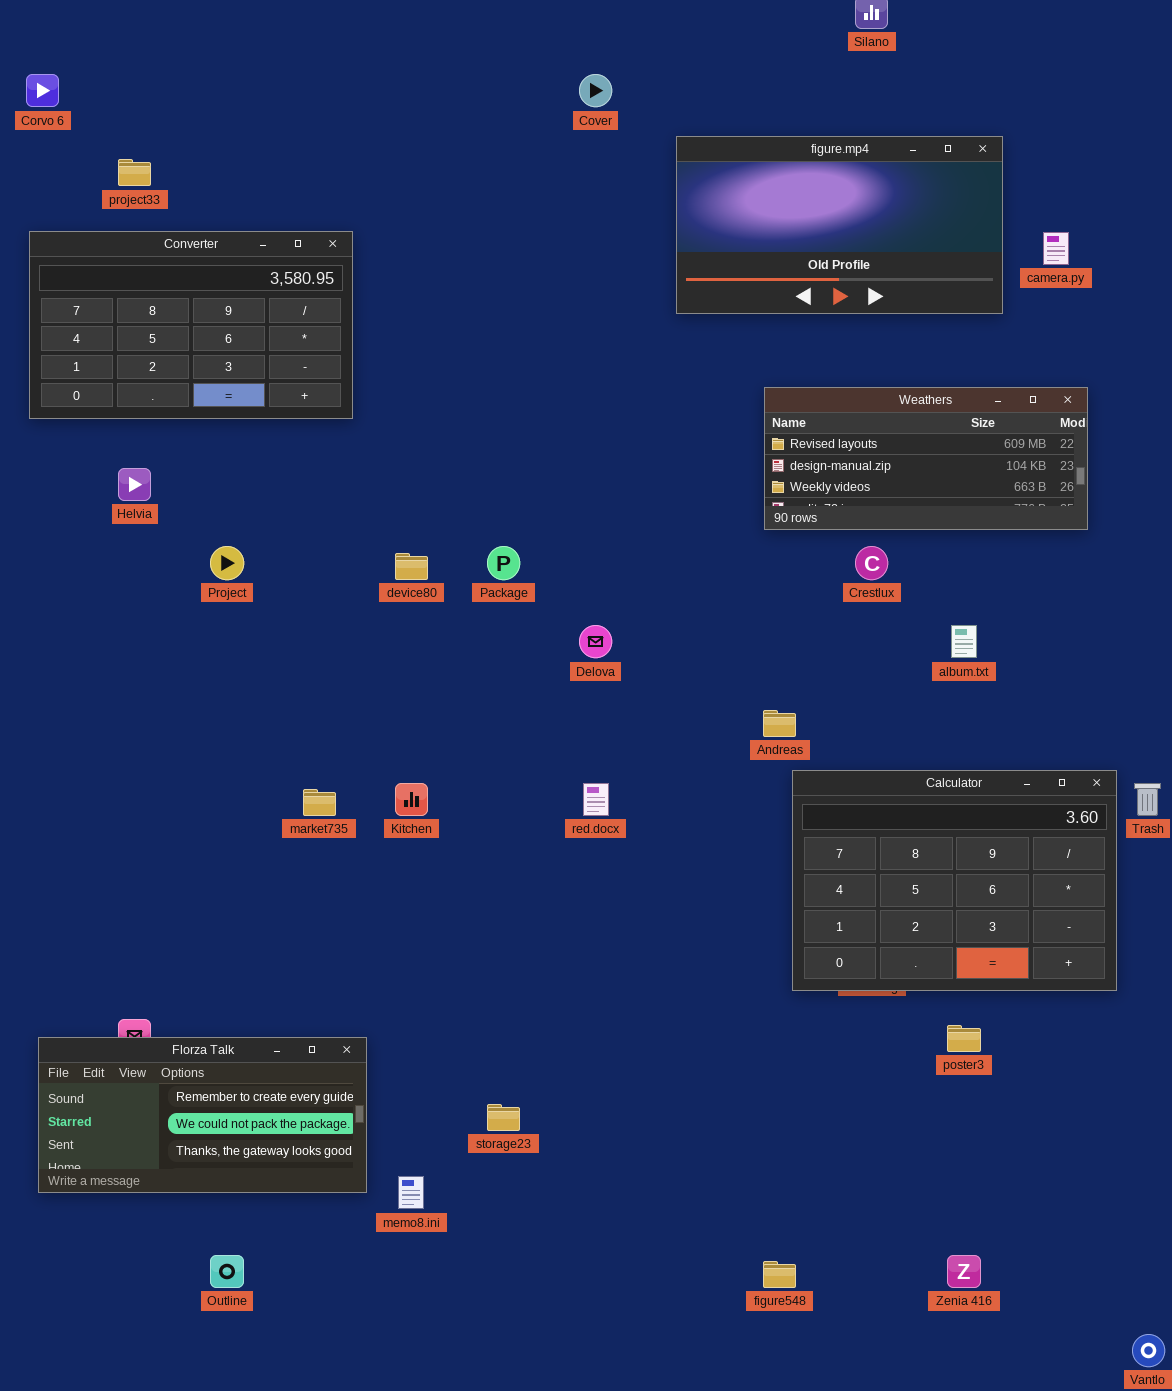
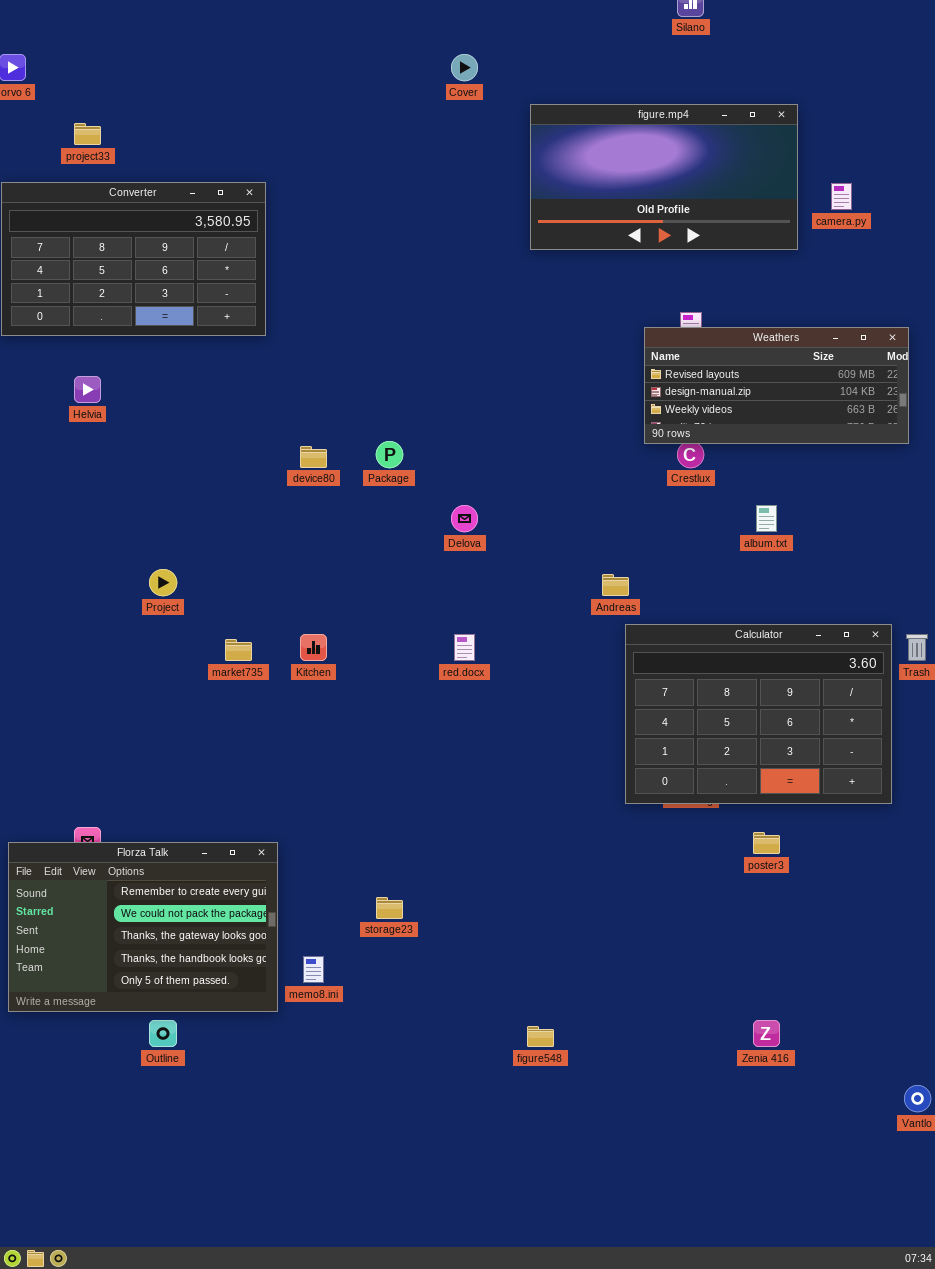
Weathers: [764,387,1088,530] -> [644,327,909,444], moved
Project: [210,546,244,580] -> [149,569,177,596], moved
Florza Talk: [38,1037,367,1193] -> [8,842,278,1012], resized
figure548: [763,1261,796,1288] -> [527,1026,554,1047], moved

